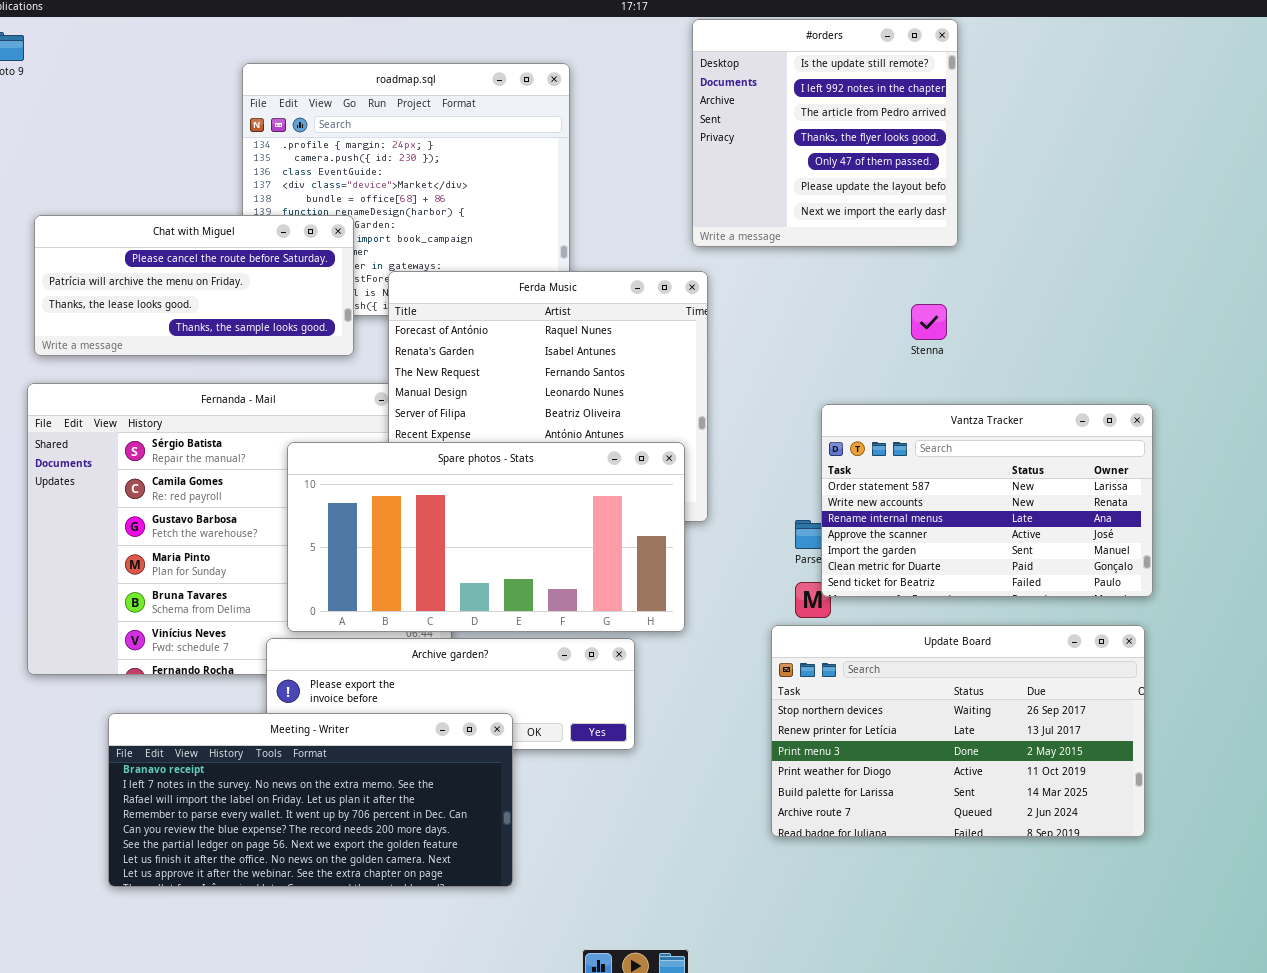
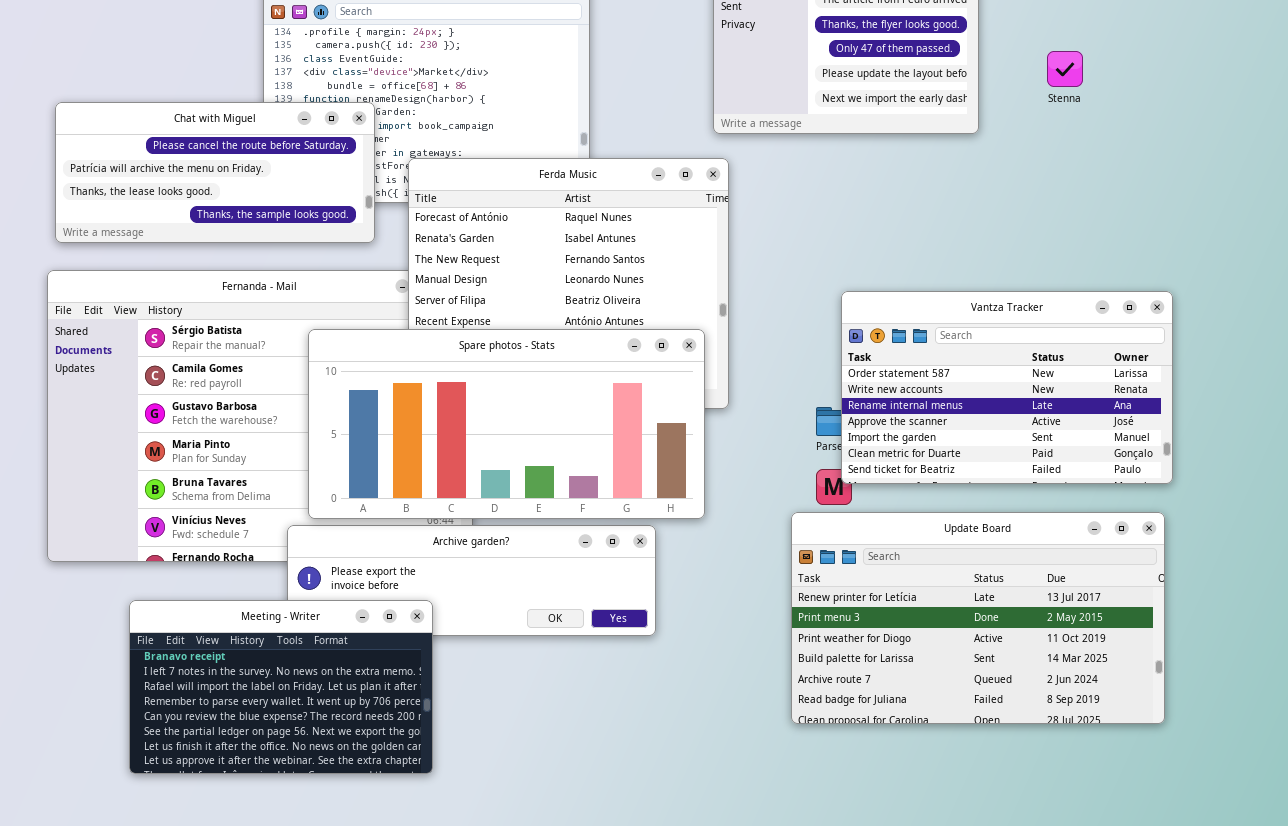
Stenna: [911,304,947,340] -> [1047,51,1083,87], moved
Update Board: [771,625,1145,837] -> [791,512,1165,724], scrolled down 1 row
Meeting - Writer: [108,713,513,887] -> [129,600,433,774], resized

